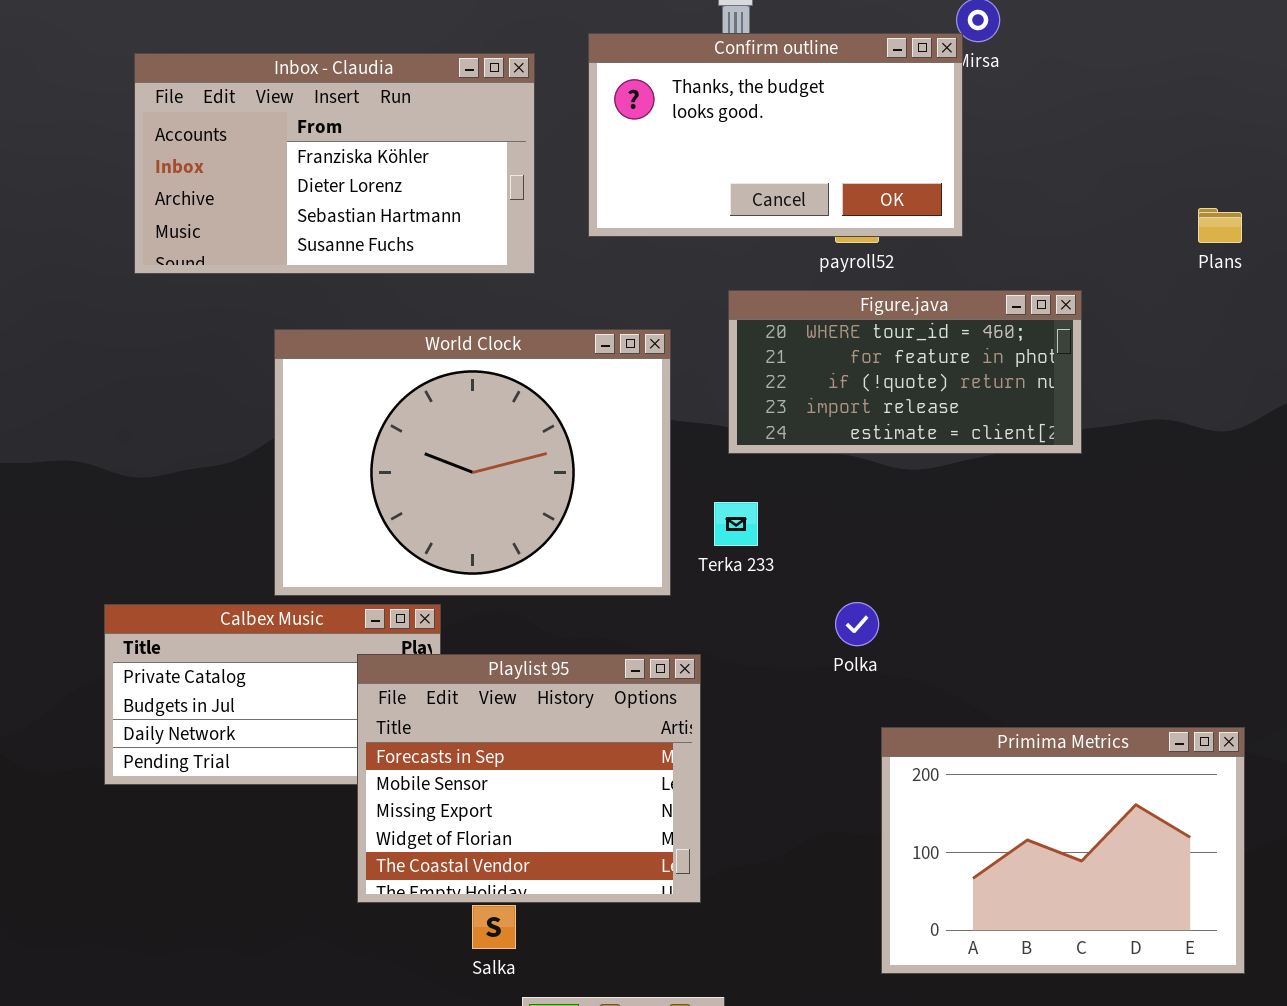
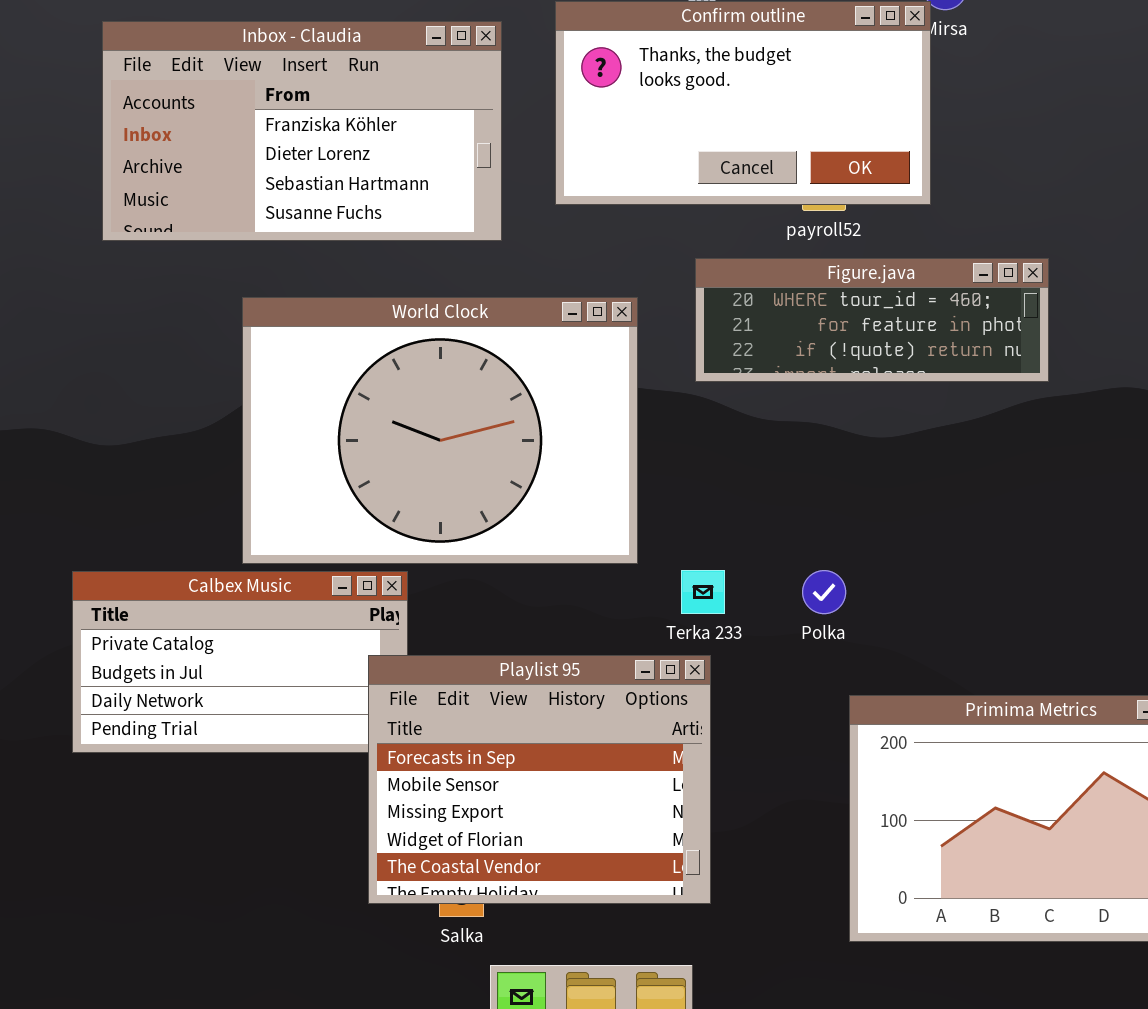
Figure.java: [728,290,1082,454] -> [695,258,1049,382], resized
Terka 233: [714,502,758,546] -> [681,570,725,614], moved
Playlist 95: [357,654,701,903] -> [368,655,711,904], moved

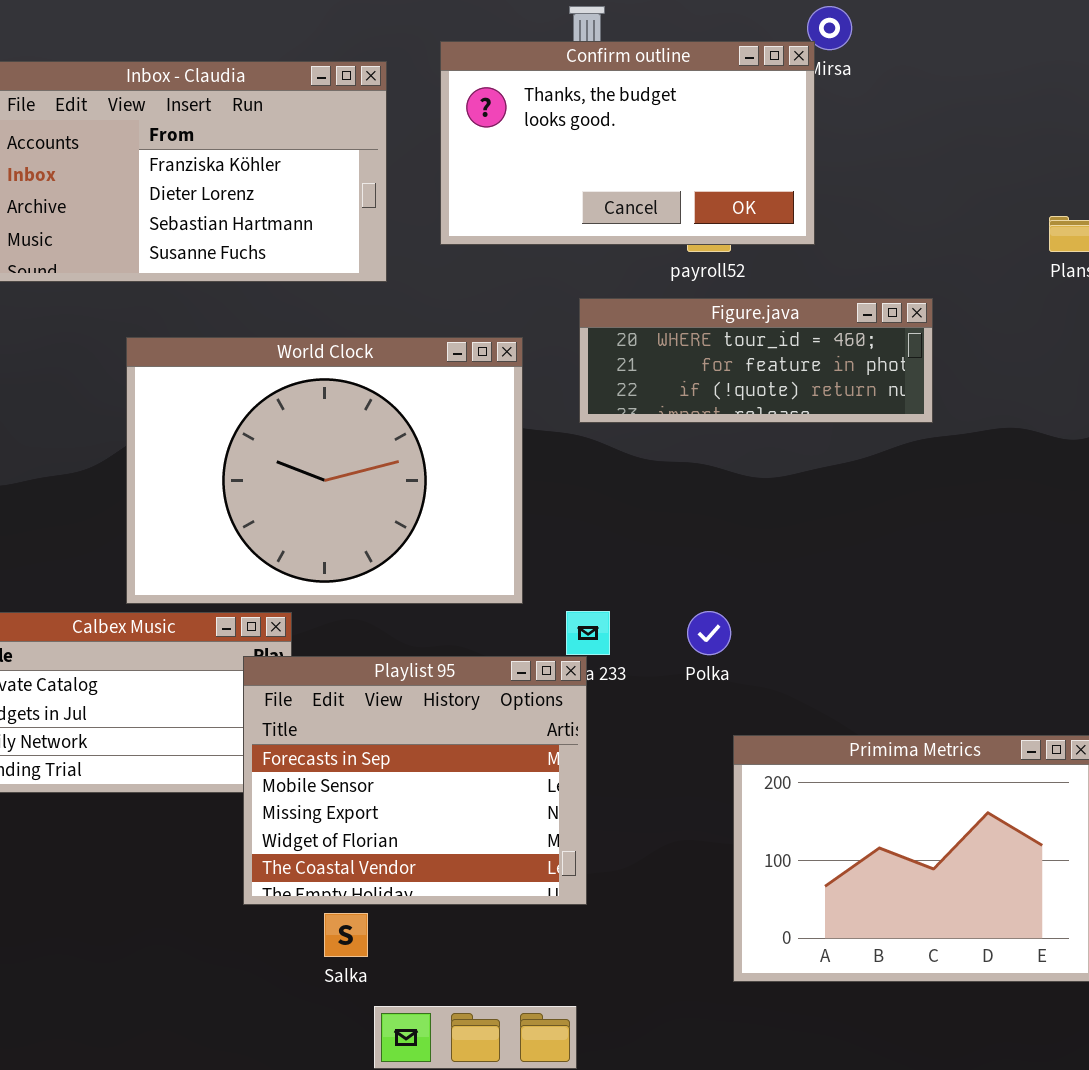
Playlist 95: [368,655,711,904] -> [243,656,587,905], moved

